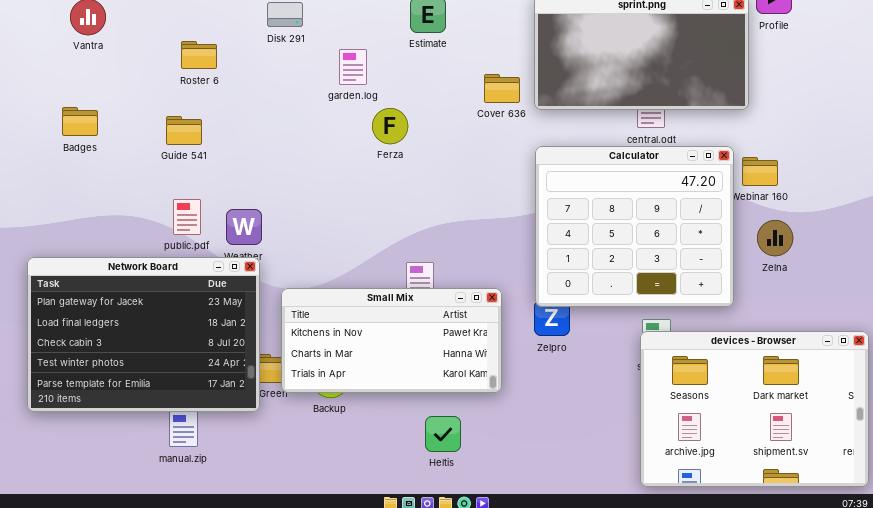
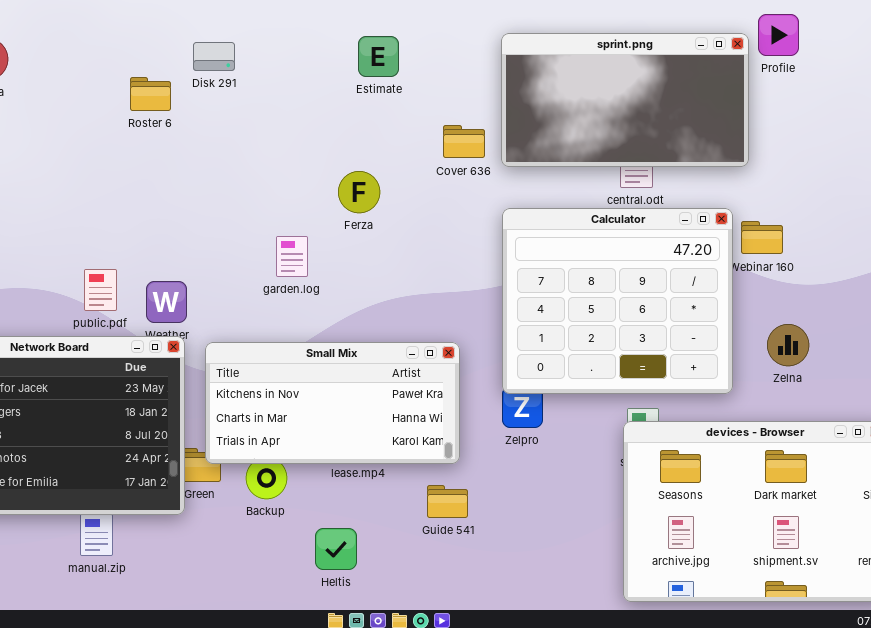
Roster 6: [181,41,217,69] -> [130,77,171,111], moved
garden.log: [339,49,367,85] -> [276,236,308,277], moved
Ferza: [372,108,408,144] -> [338,171,380,213], moved
Guide 541: [166,116,202,145] -> [427,485,468,518], moved
Zelna: [757,220,793,256] -> [767,324,809,366], moved
Small Mix: [281,288,502,393] -> [205,342,460,464], moved
Heltis: [425,416,461,452] -> [315,528,357,570], moved

